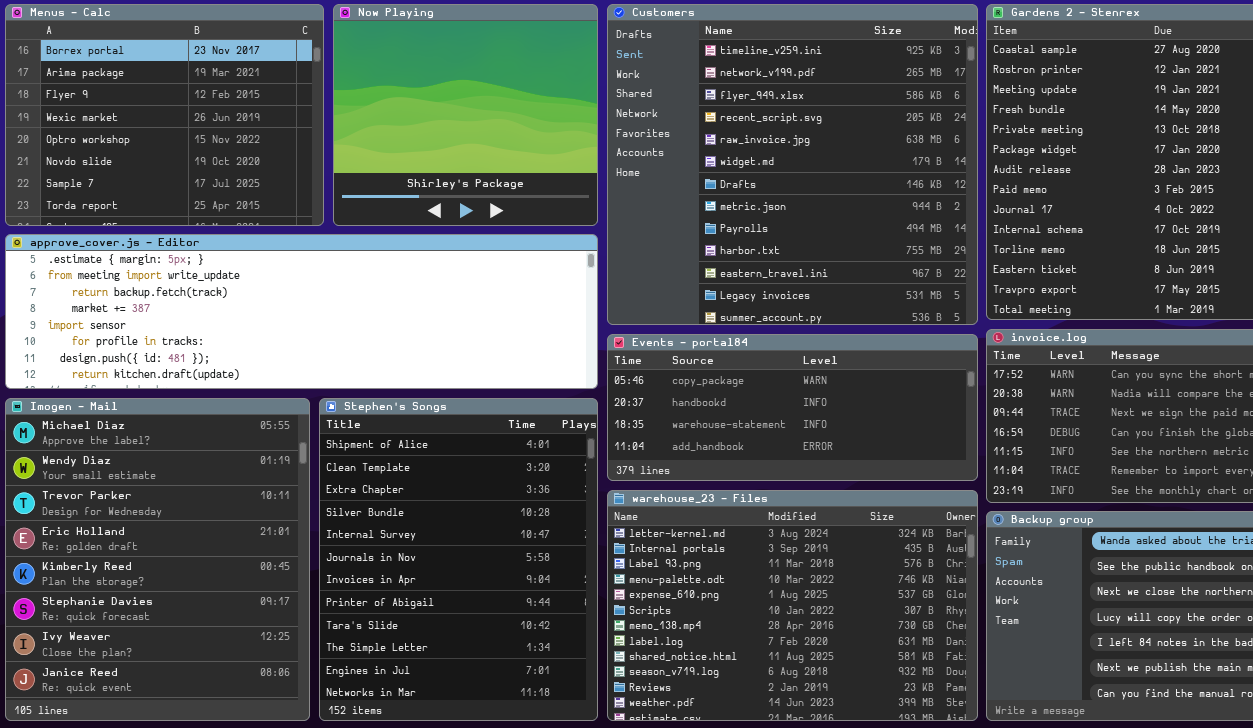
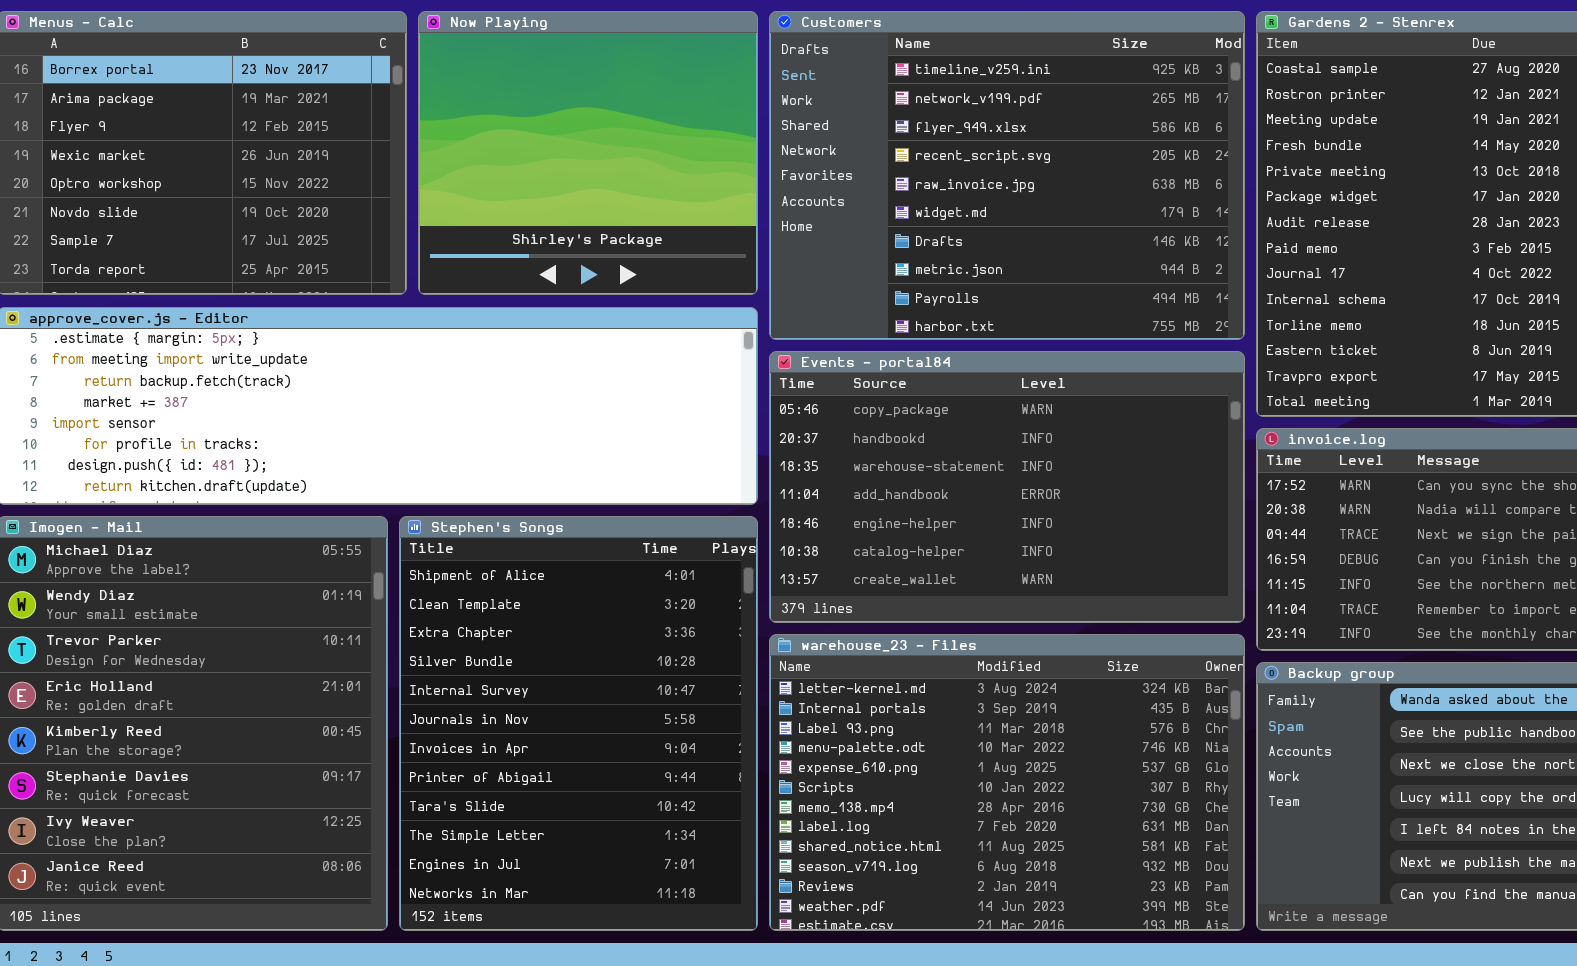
Customers: [607,4,978,325] -> [769,11,1245,340], resized
Events - portal84: [607,334,978,481] -> [769,351,1245,623], resized

